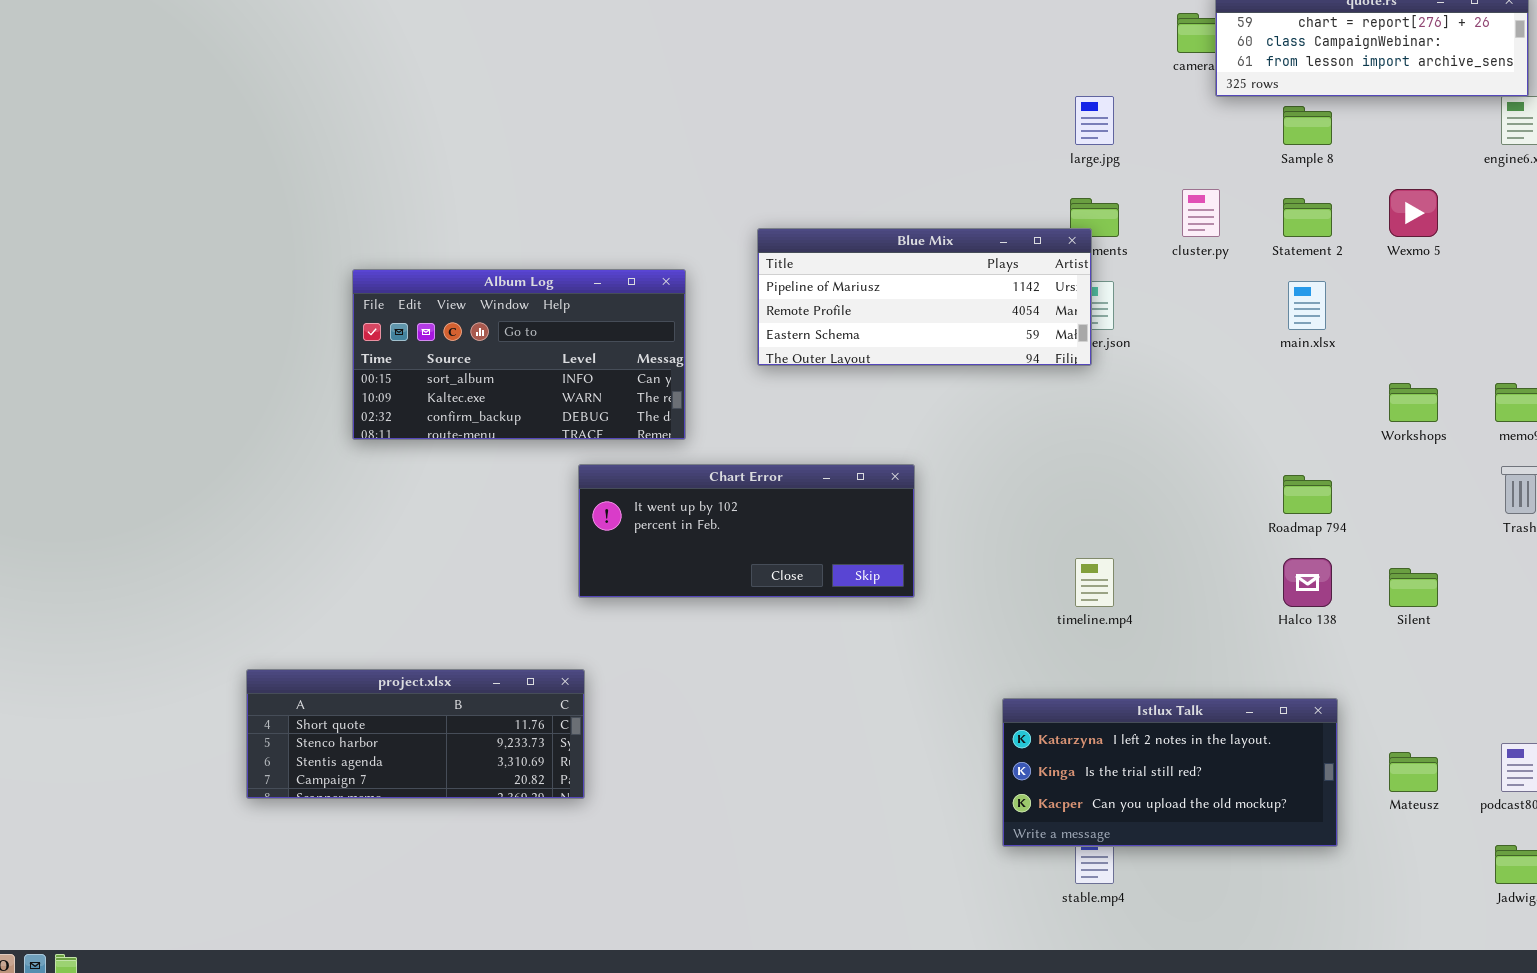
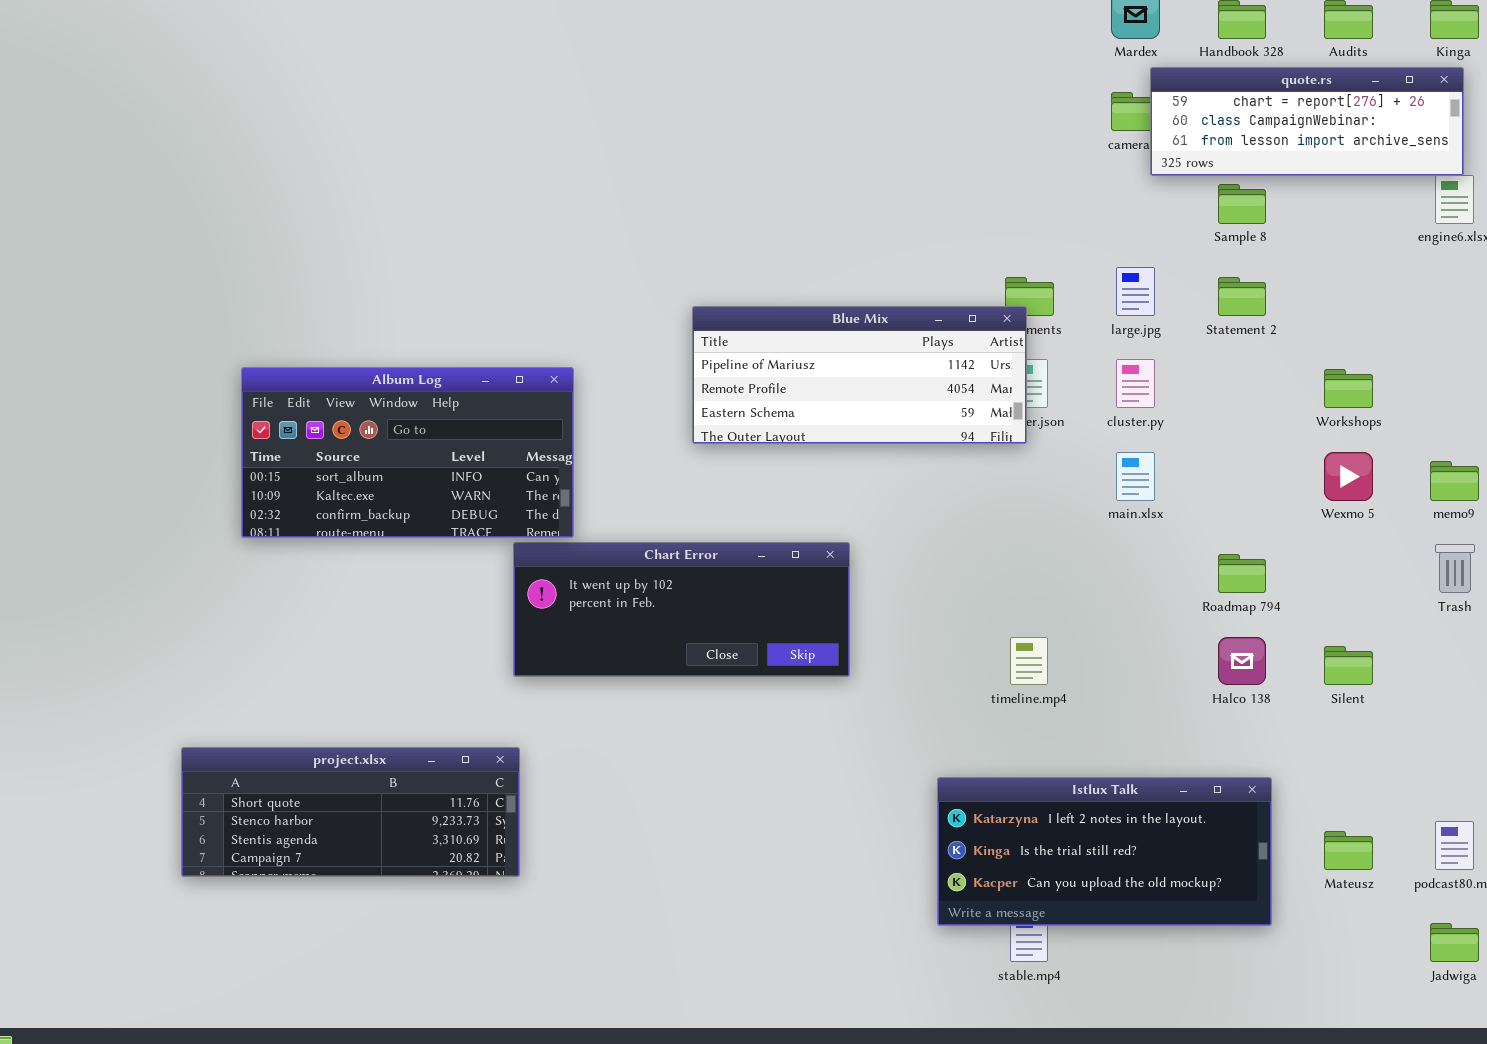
large.jpg: [1075,96,1114,145] -> [1116,267,1155,316], moved
cluster.py: [1182,189,1220,237] -> [1116,359,1155,408], moved
Wexmo 5: [1389,189,1438,237] -> [1324,452,1373,501], moved
Album Log: [352,269,686,440] -> [241,367,574,538], moved
main.xlsx: [1288,281,1326,330] -> [1116,452,1155,501], moved
Workshops: [1389,383,1438,422] -> [1324,369,1373,408], moved

